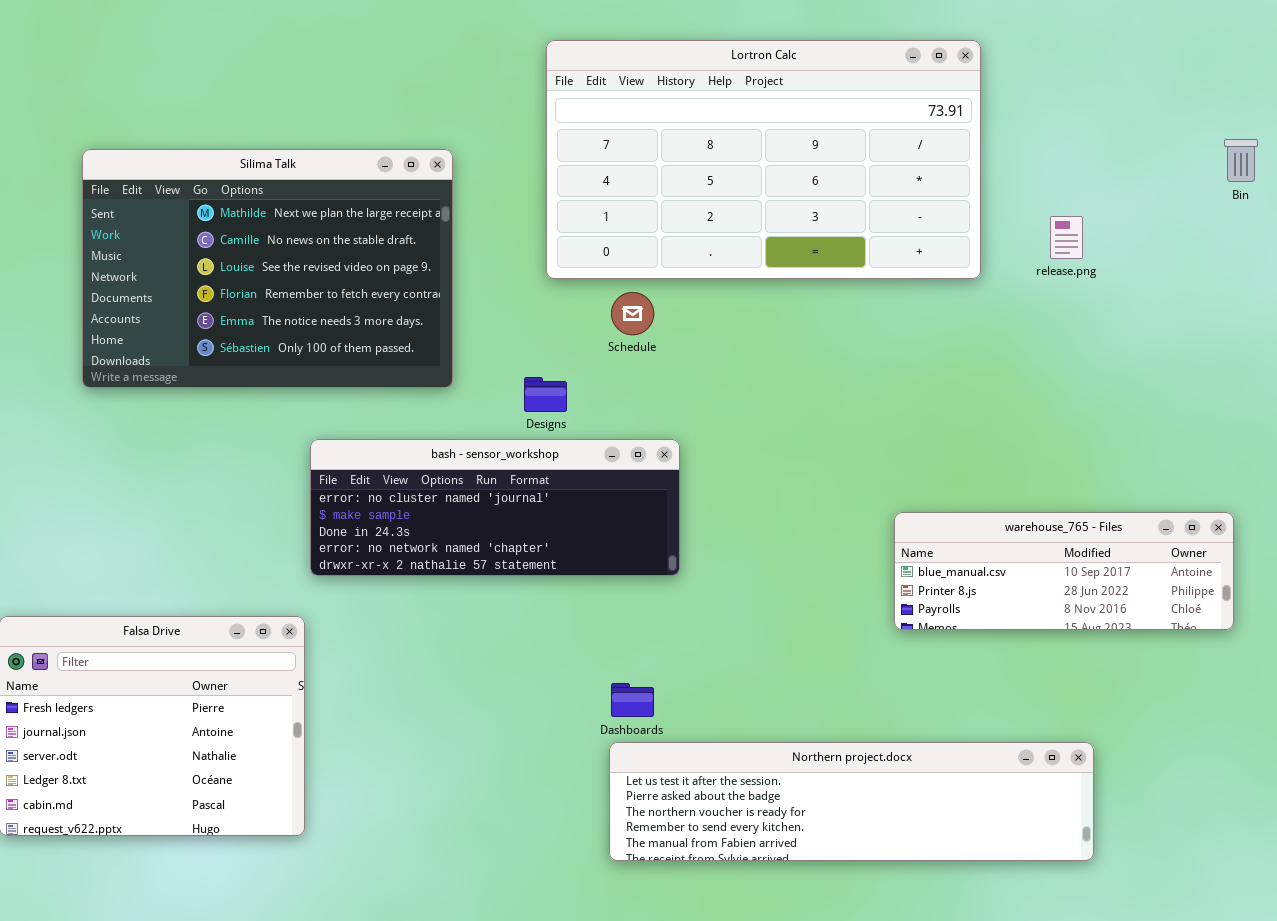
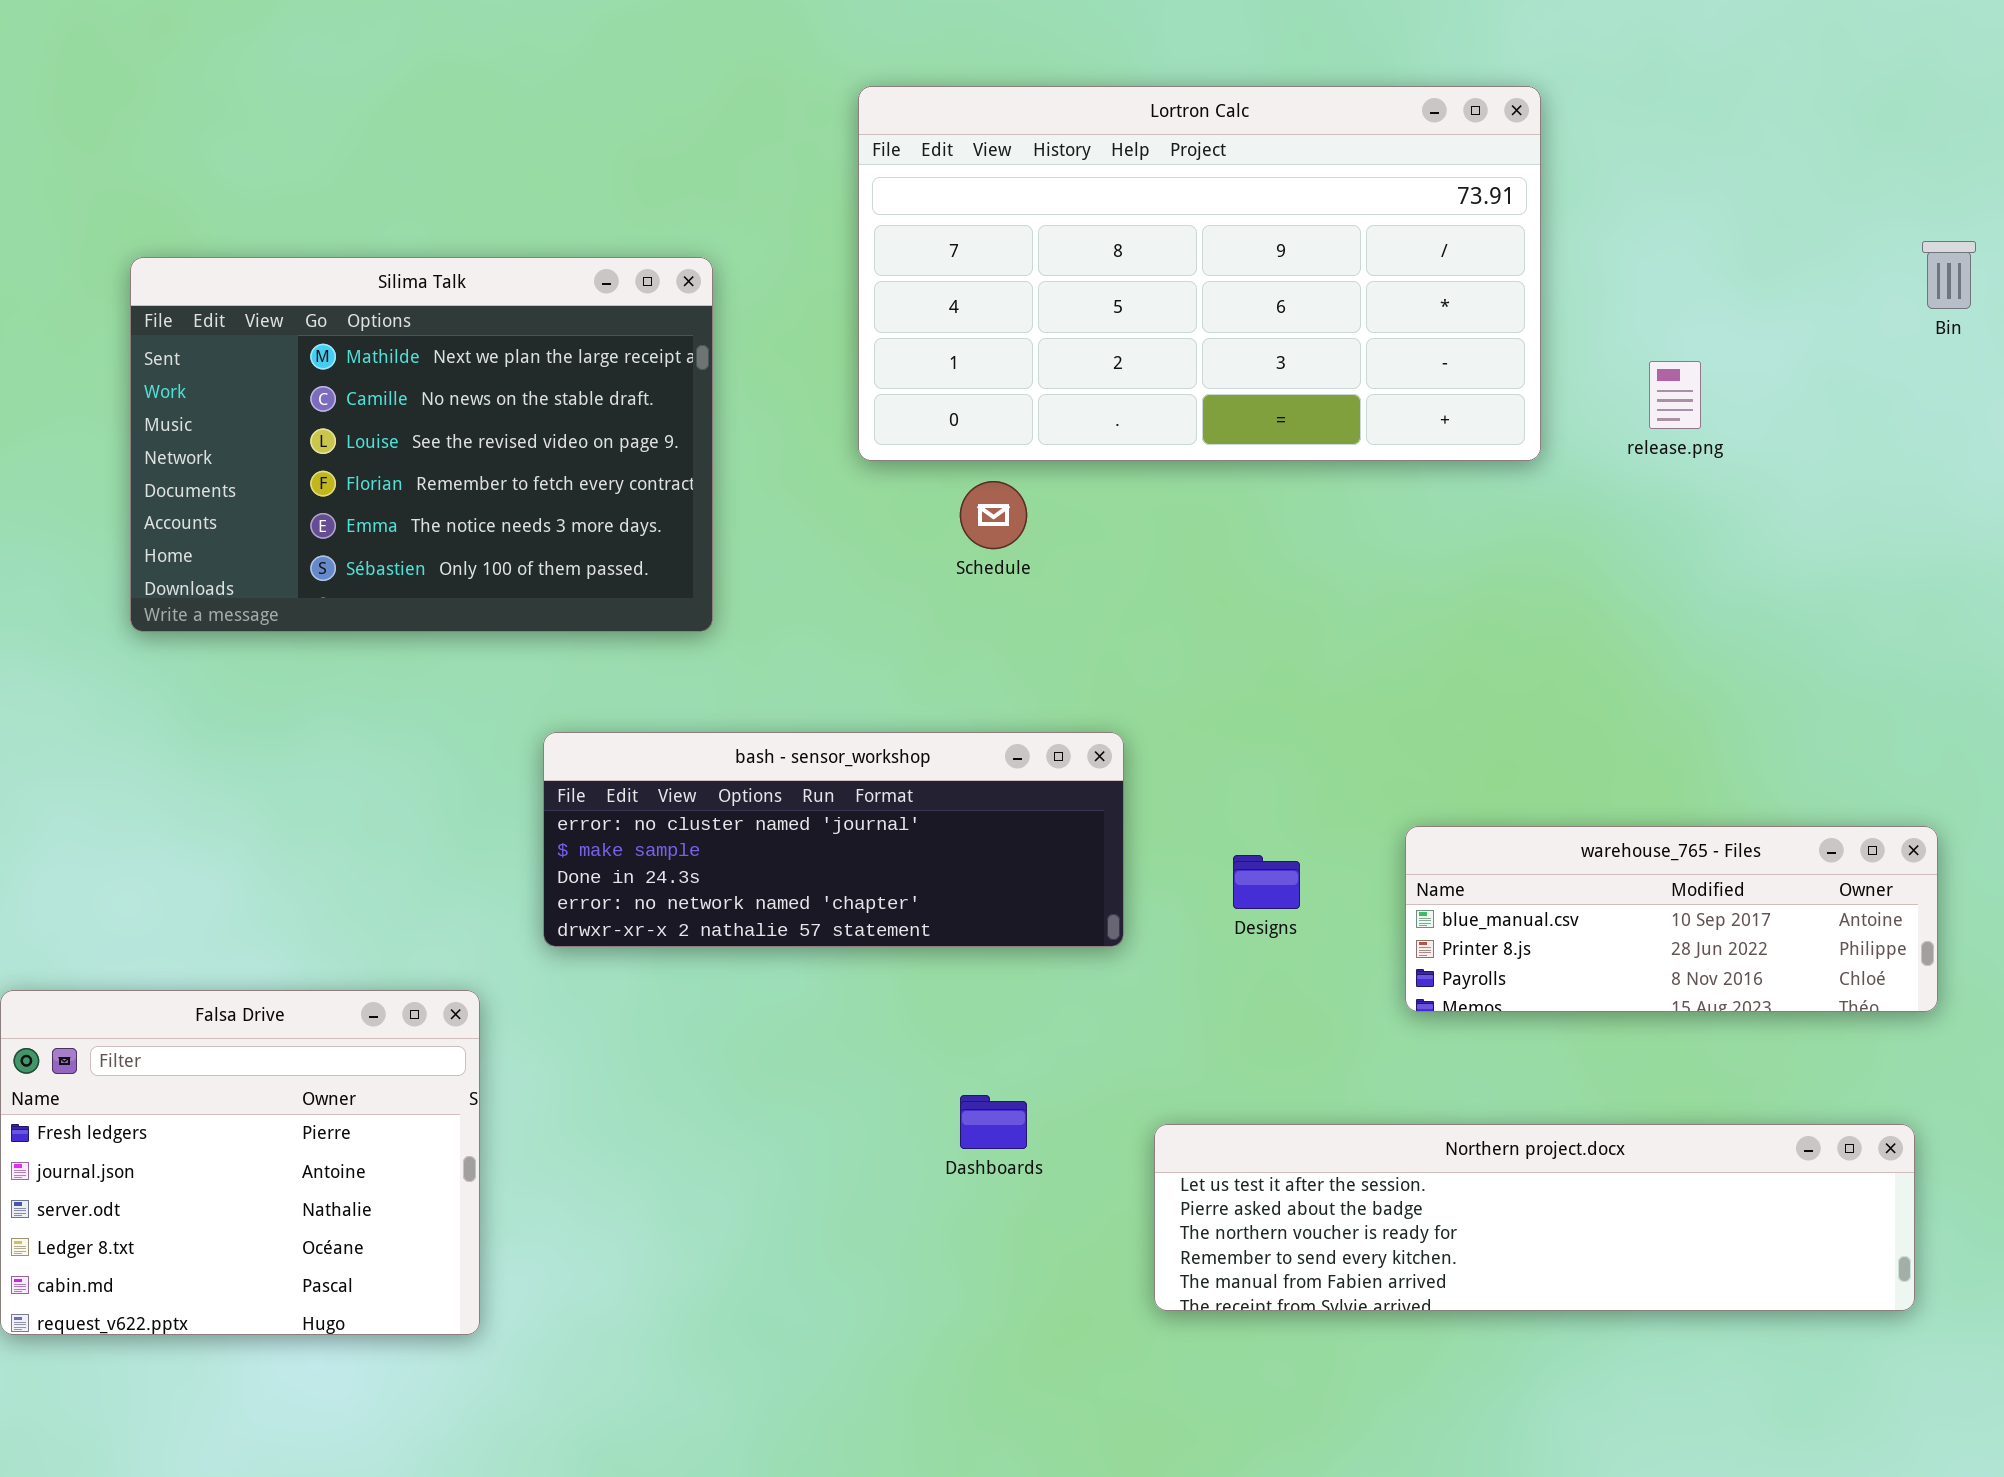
Designs: [524,377,567,412] -> [1233,855,1300,909], moved
bash - sensor_workshop: [310,439,680,576] -> [543,732,1124,947], moved
Northern project.docx: [609,742,1094,861] -> [1154,1124,1915,1311], moved

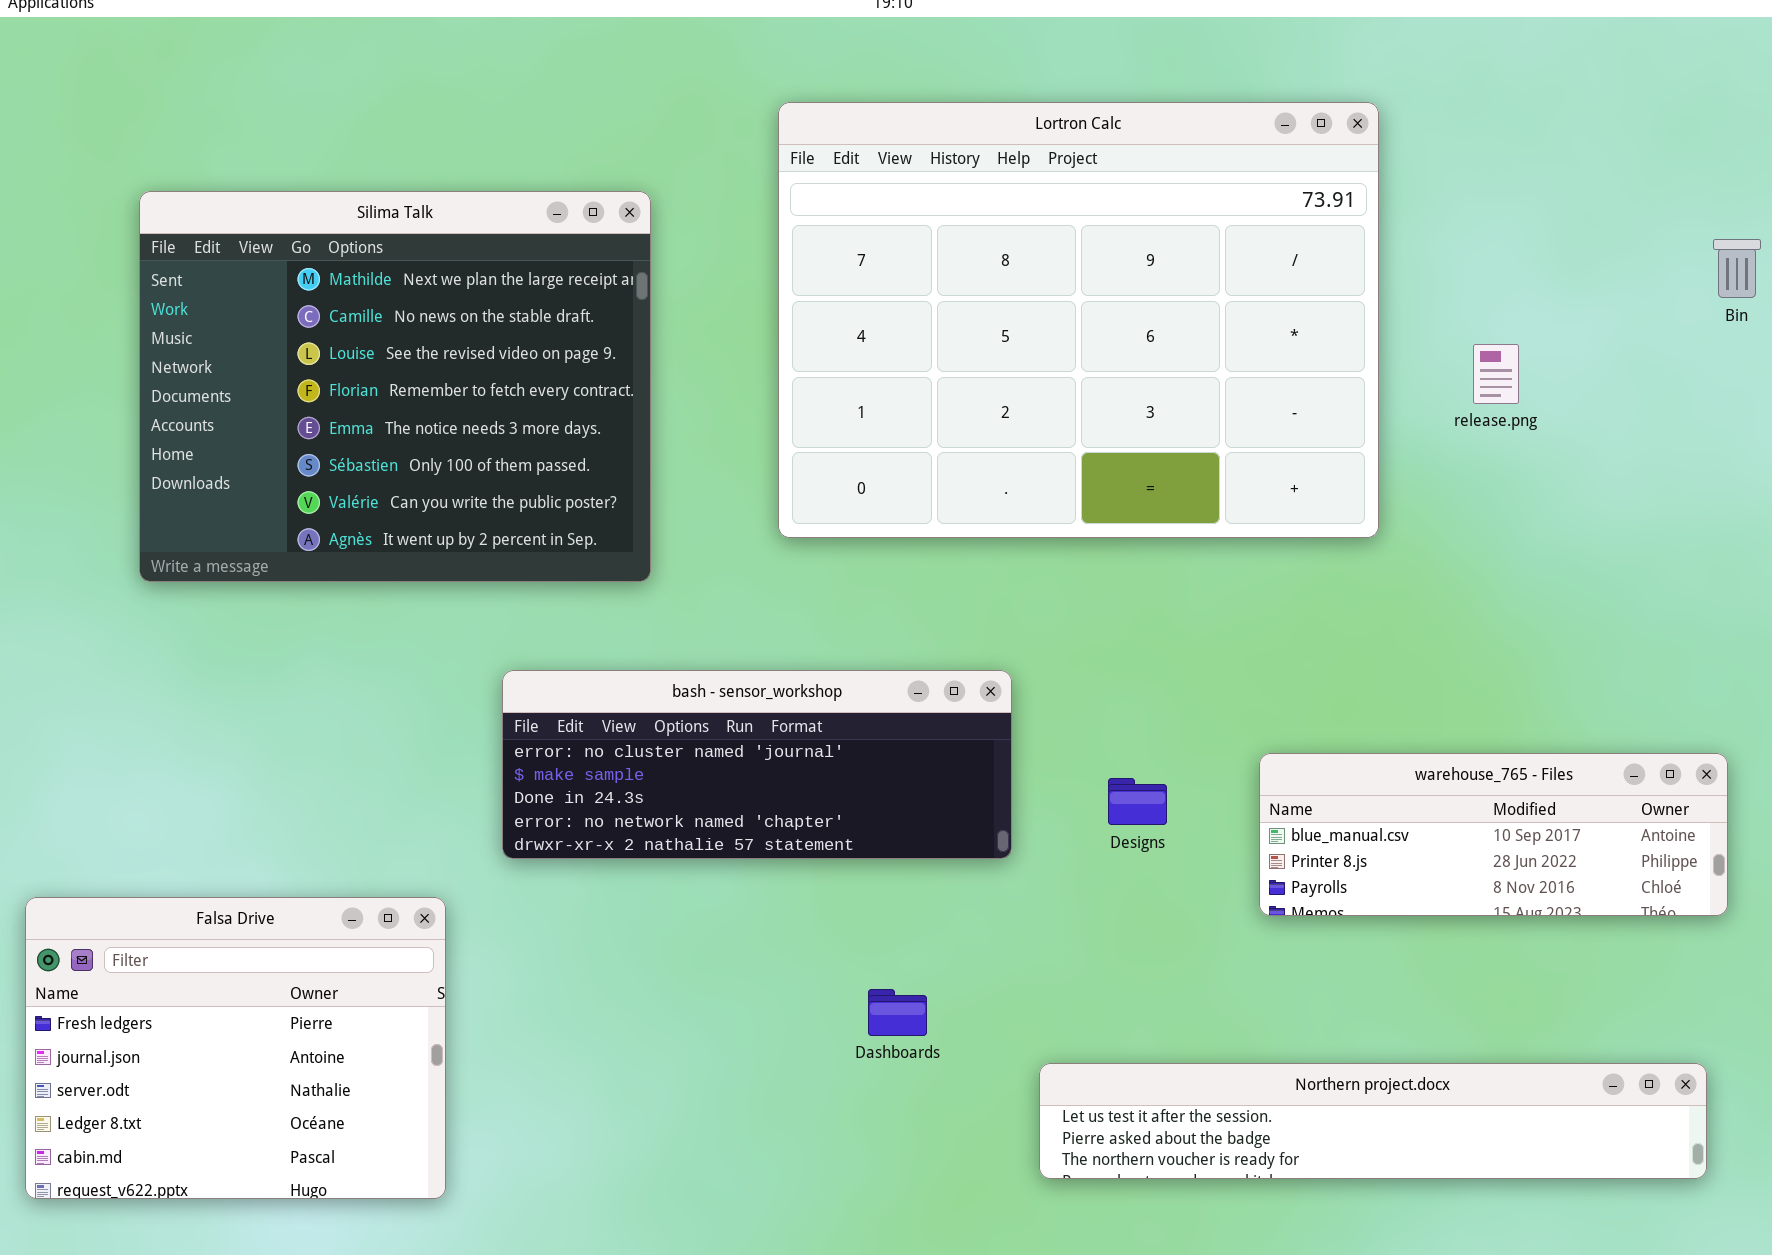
Lortron Calc: [858,86,1541,461] -> [778,102,1379,538], resized
Silima Talk: [130,257,713,632] -> [139,191,651,582], resized
Northern project.docx: [1154,1124,1915,1311] -> [1039,1063,1707,1179], resized

